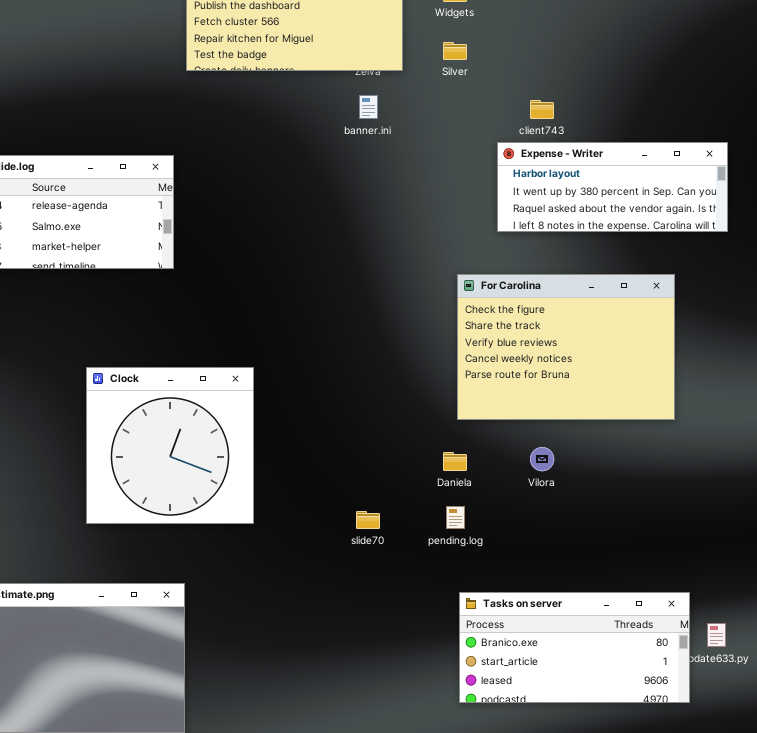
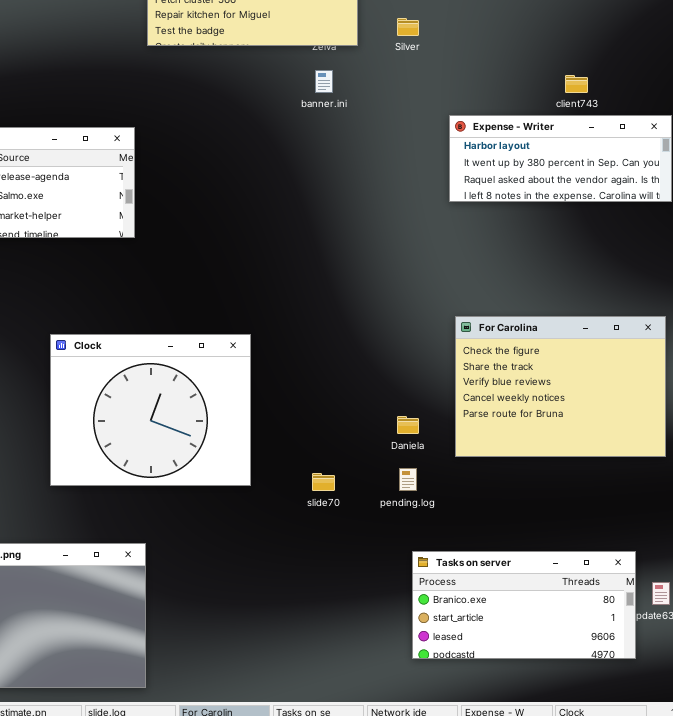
client743: [530,100,554,119] -> [565,75,588,93], moved
For Carolina: [457,274,675,420] -> [455,316,666,457], moved
Clock: [86,367,254,524] -> [50,334,251,486], resized

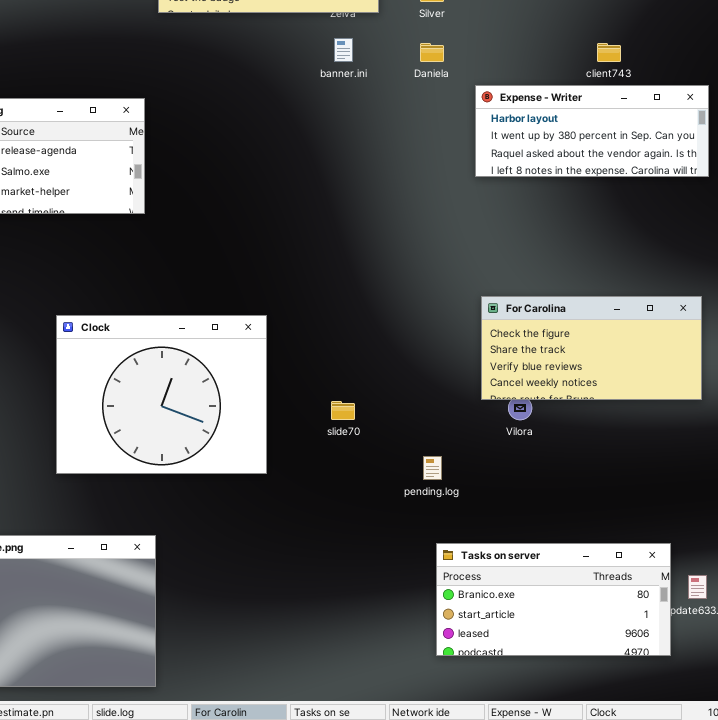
For Carolina: [455,316,666,457] -> [481,296,702,400], resized
Daniela: [397,416,419,434] -> [420,43,444,62], moved
slide70: [312,473,335,491] -> [331,401,355,420], moved

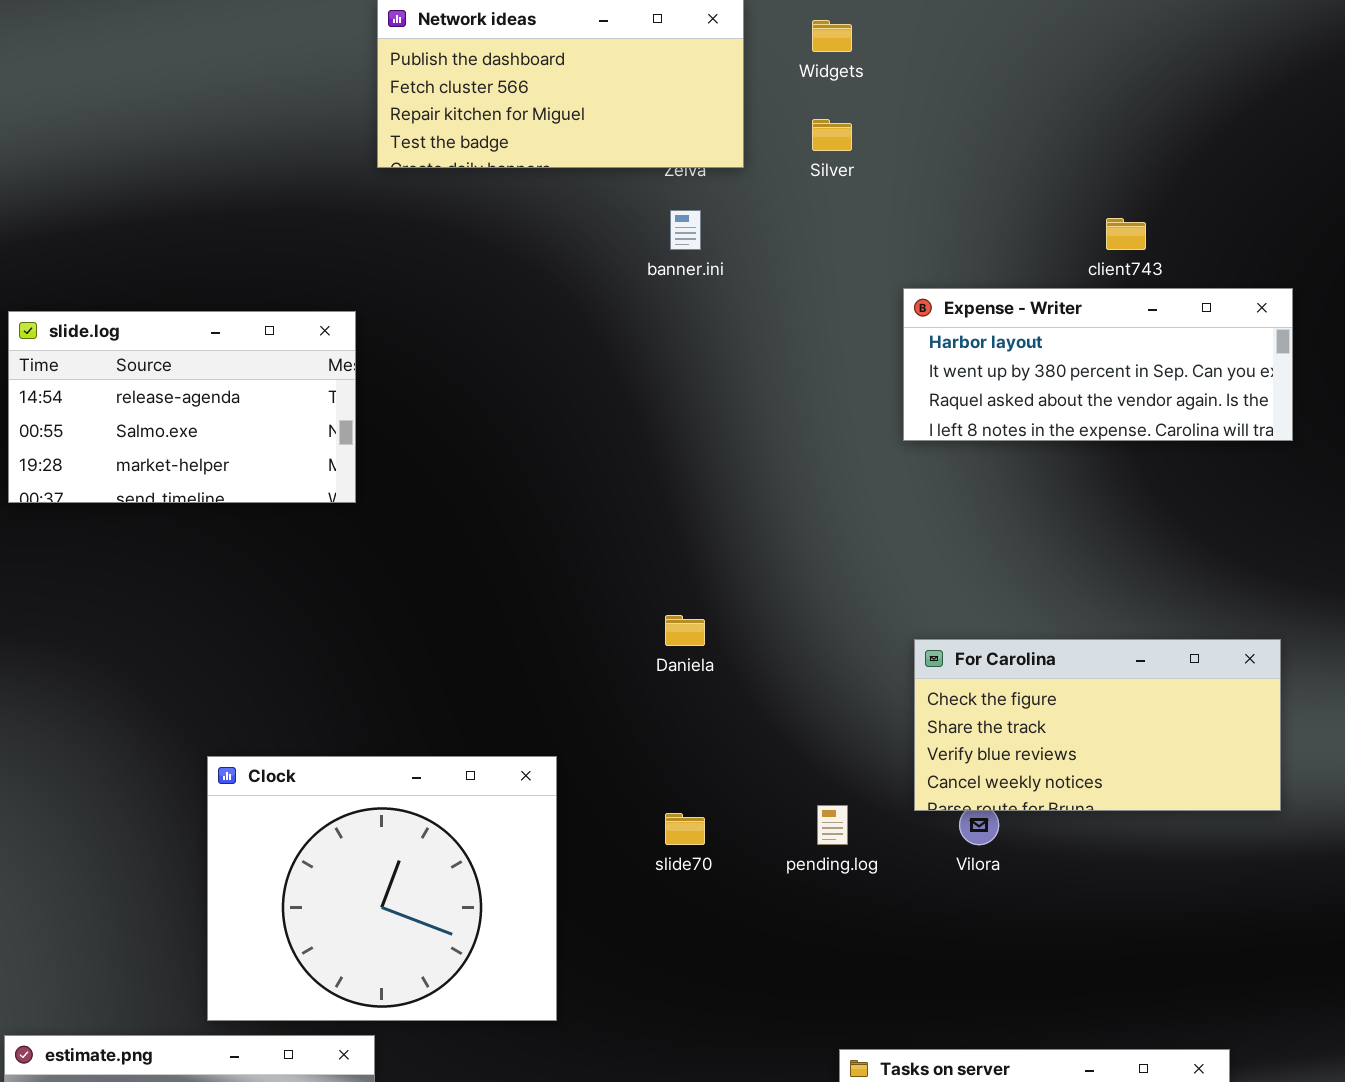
Daniela: [420,43,444,62] -> [665,615,705,646], moved
Clock: [56,315,267,474] -> [207,756,557,1021], moved
pending.log: [423,456,442,480] -> [817,805,848,845], moved

